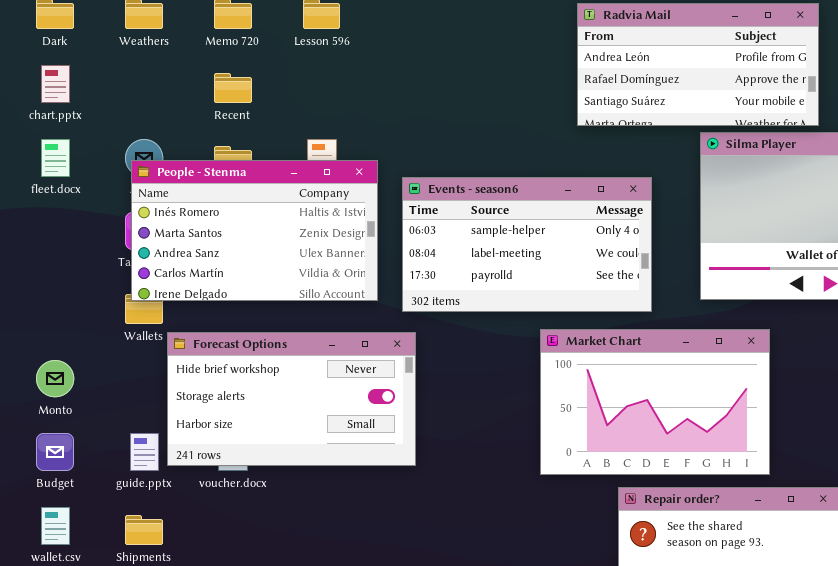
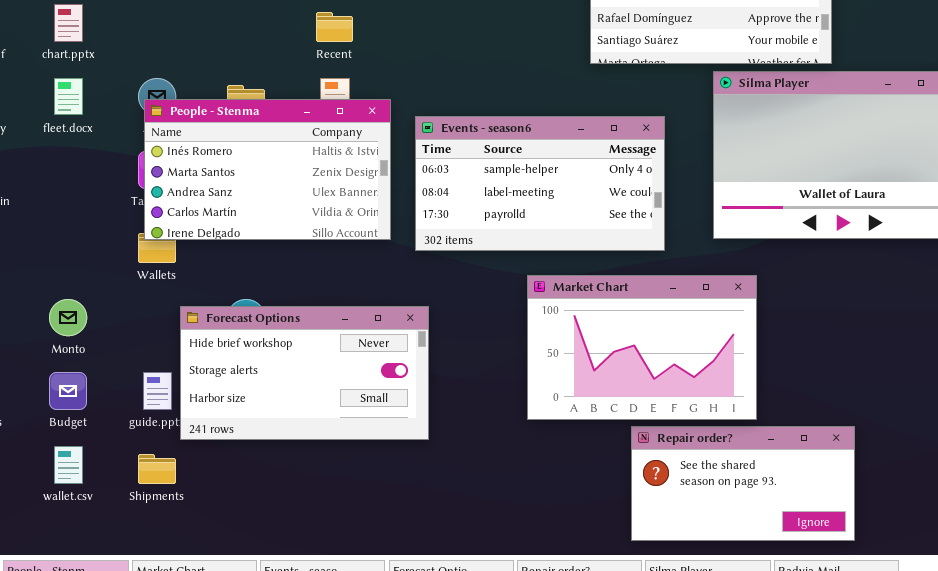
Recent: [214,73,252,103] -> [316,12,353,42], moved
Market Chart: [540,329,770,475] -> [527,275,757,420], moved
Forecast Options: [167,332,416,466] -> [180,306,429,440], moved

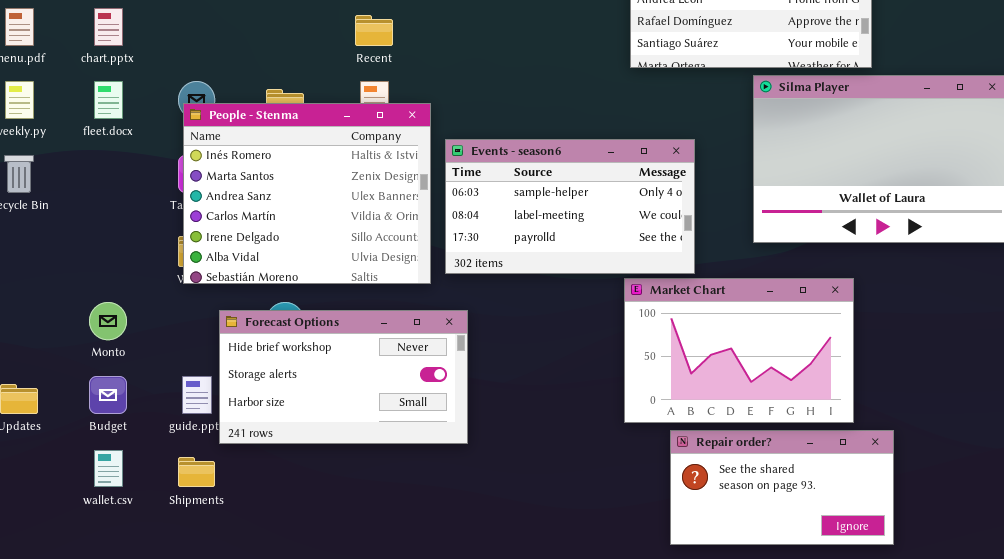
People - Stenma: [144,99,391,240] -> [183,103,431,284], resized
Events - season6: [415,116,665,251] -> [445,139,695,274], moved
Market Chart: [527,275,757,420] -> [624,278,854,423], moved

